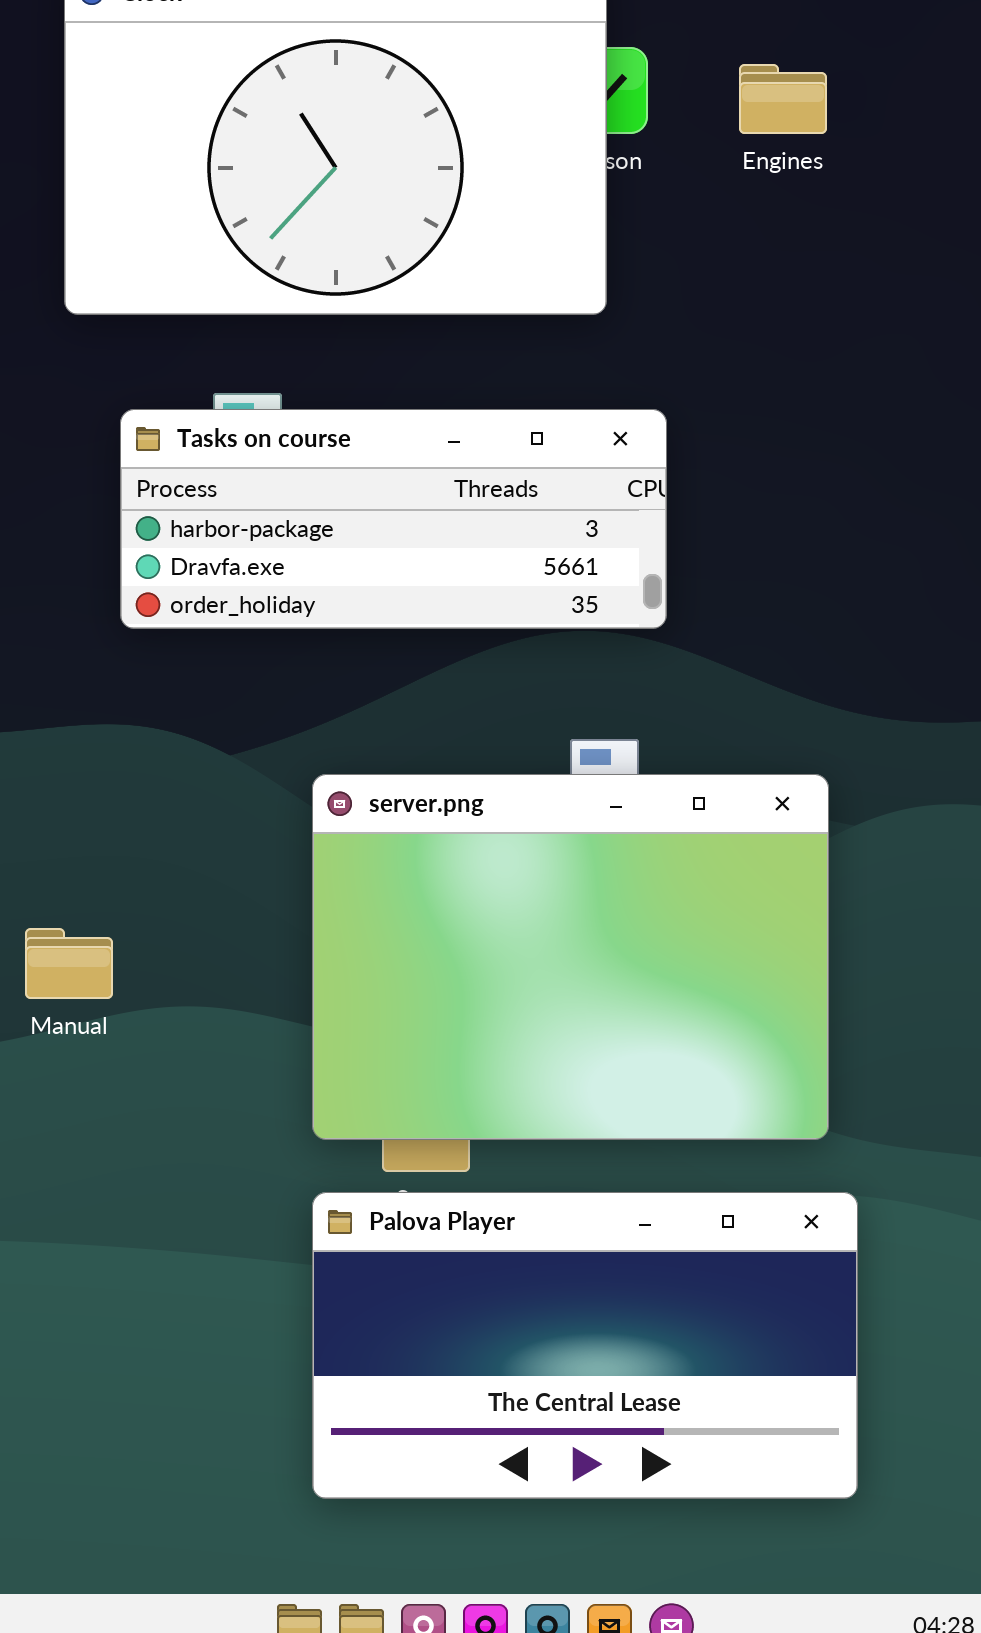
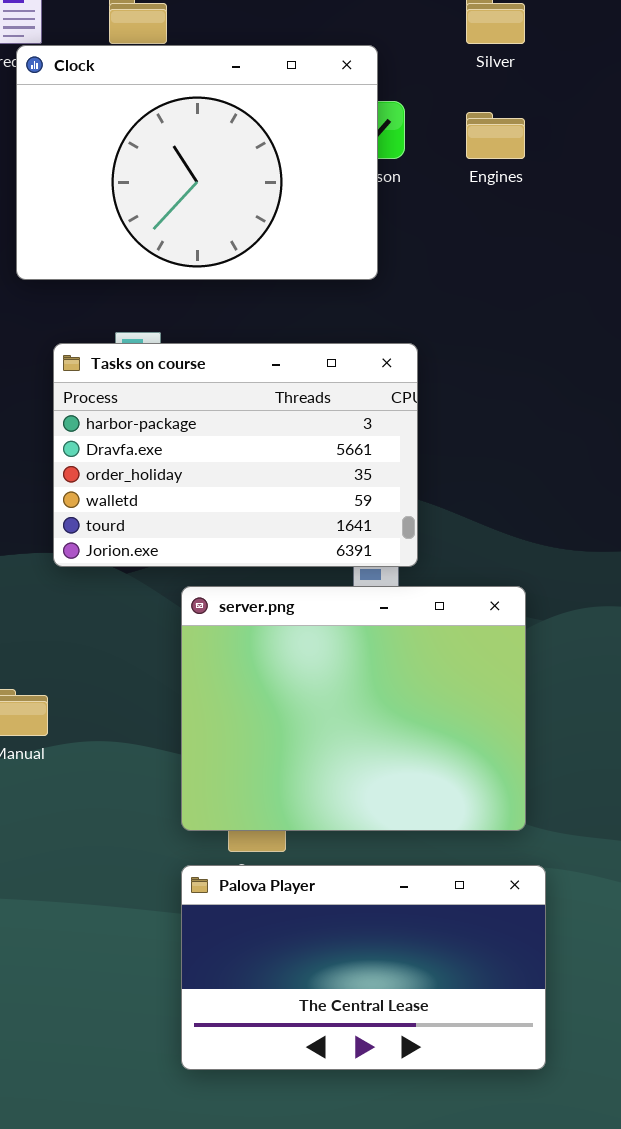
Tasks on course: [120,409,667,629] -> [53,343,418,567], resized

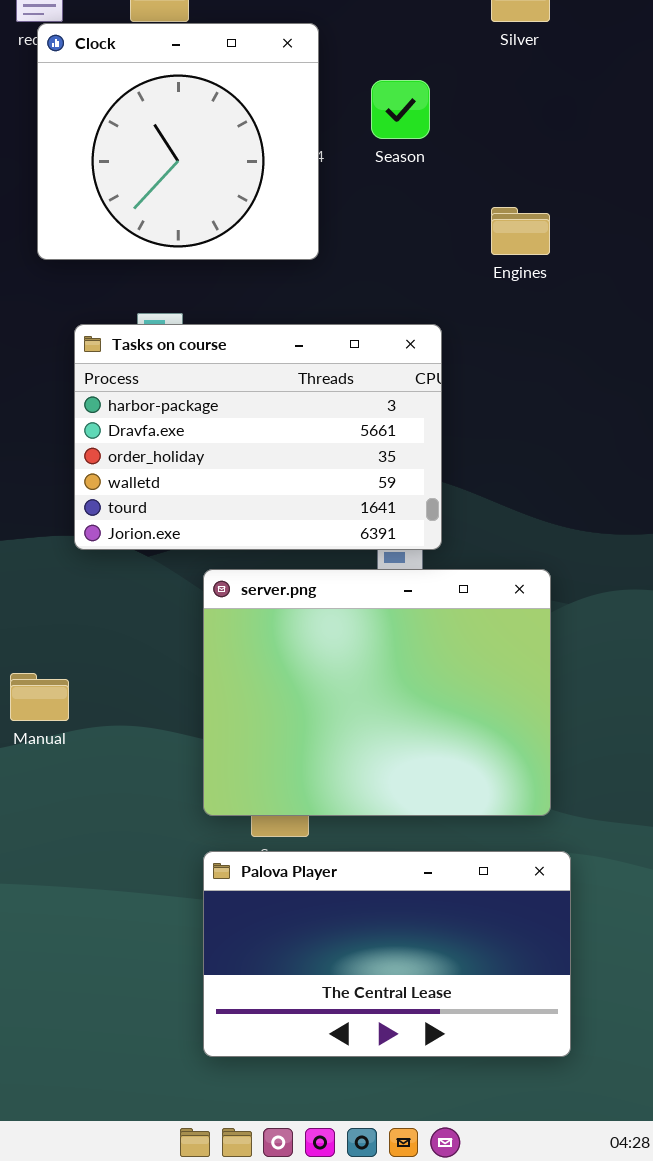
Clock: [16,45,378,280] -> [37,23,319,260], resized
Engines: [466,112,525,159] -> [491,207,550,255], moved

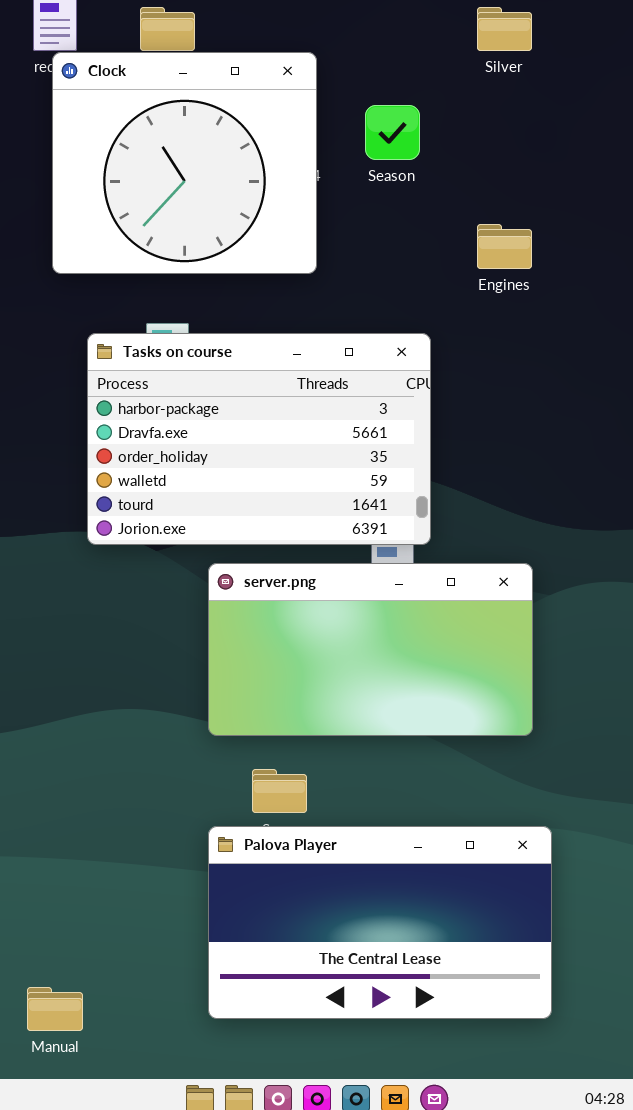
server.png: [203,569,551,816] -> [208,563,533,736], resized
Manual: [10,673,69,721] -> [27,987,83,1031], moved

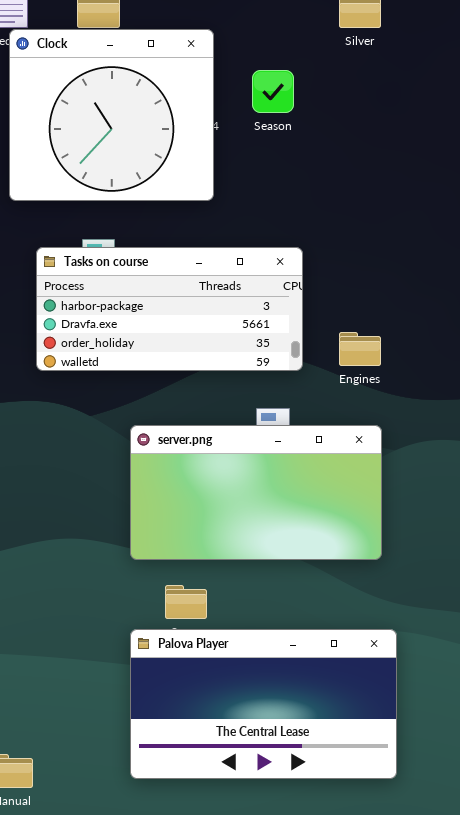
Engines: [477,224,532,269] -> [339,332,381,366], moved
Tasks on course: [87,333,431,545] -> [36,247,303,371], resized

